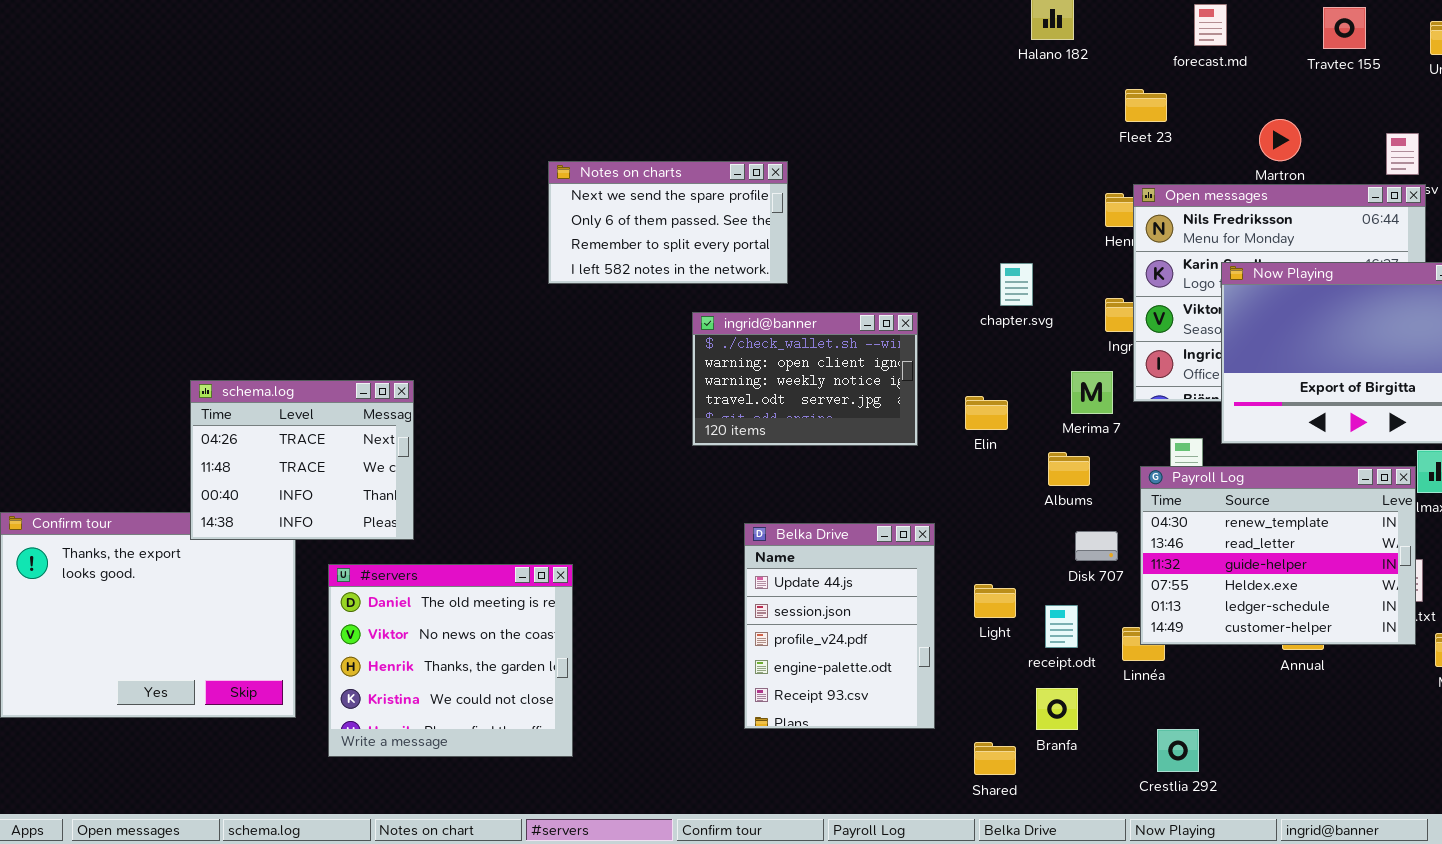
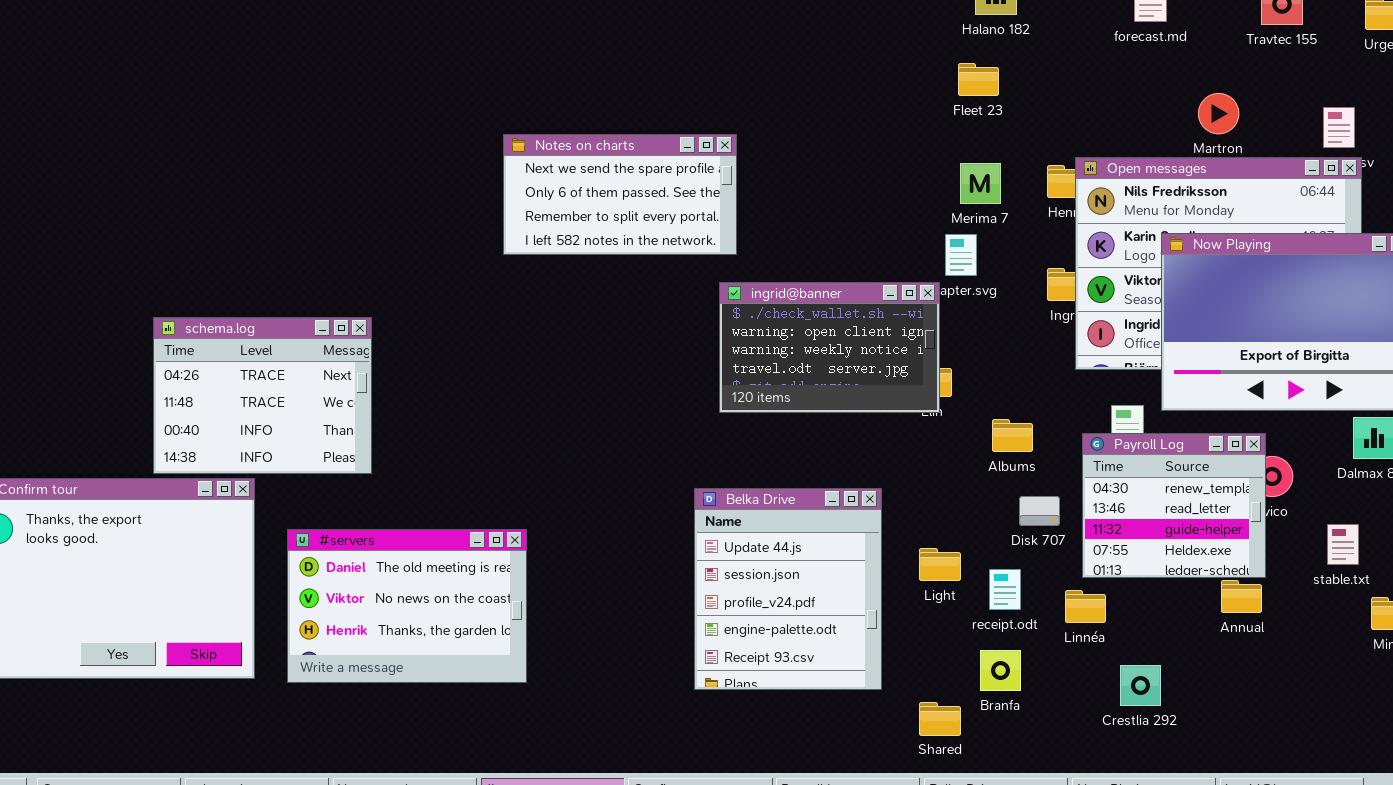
Fleet 23: [1125,89,1167,122] -> [958,63,999,96], moved
ingrid@banner: [692,312,918,446] -> [719,282,940,413], moved
Merima 7: [1071,371,1113,414] -> [960,163,1001,204], moved
schema.log: [190,380,414,540] -> [153,317,372,474], moved
Payroll Log: [1140,466,1416,645] -> [1082,433,1266,578], resized
#servers: [328,564,573,757] -> [287,529,527,683], resized
Crestlia 292: [1157,729,1199,772] -> [1120,665,1161,706], moved

